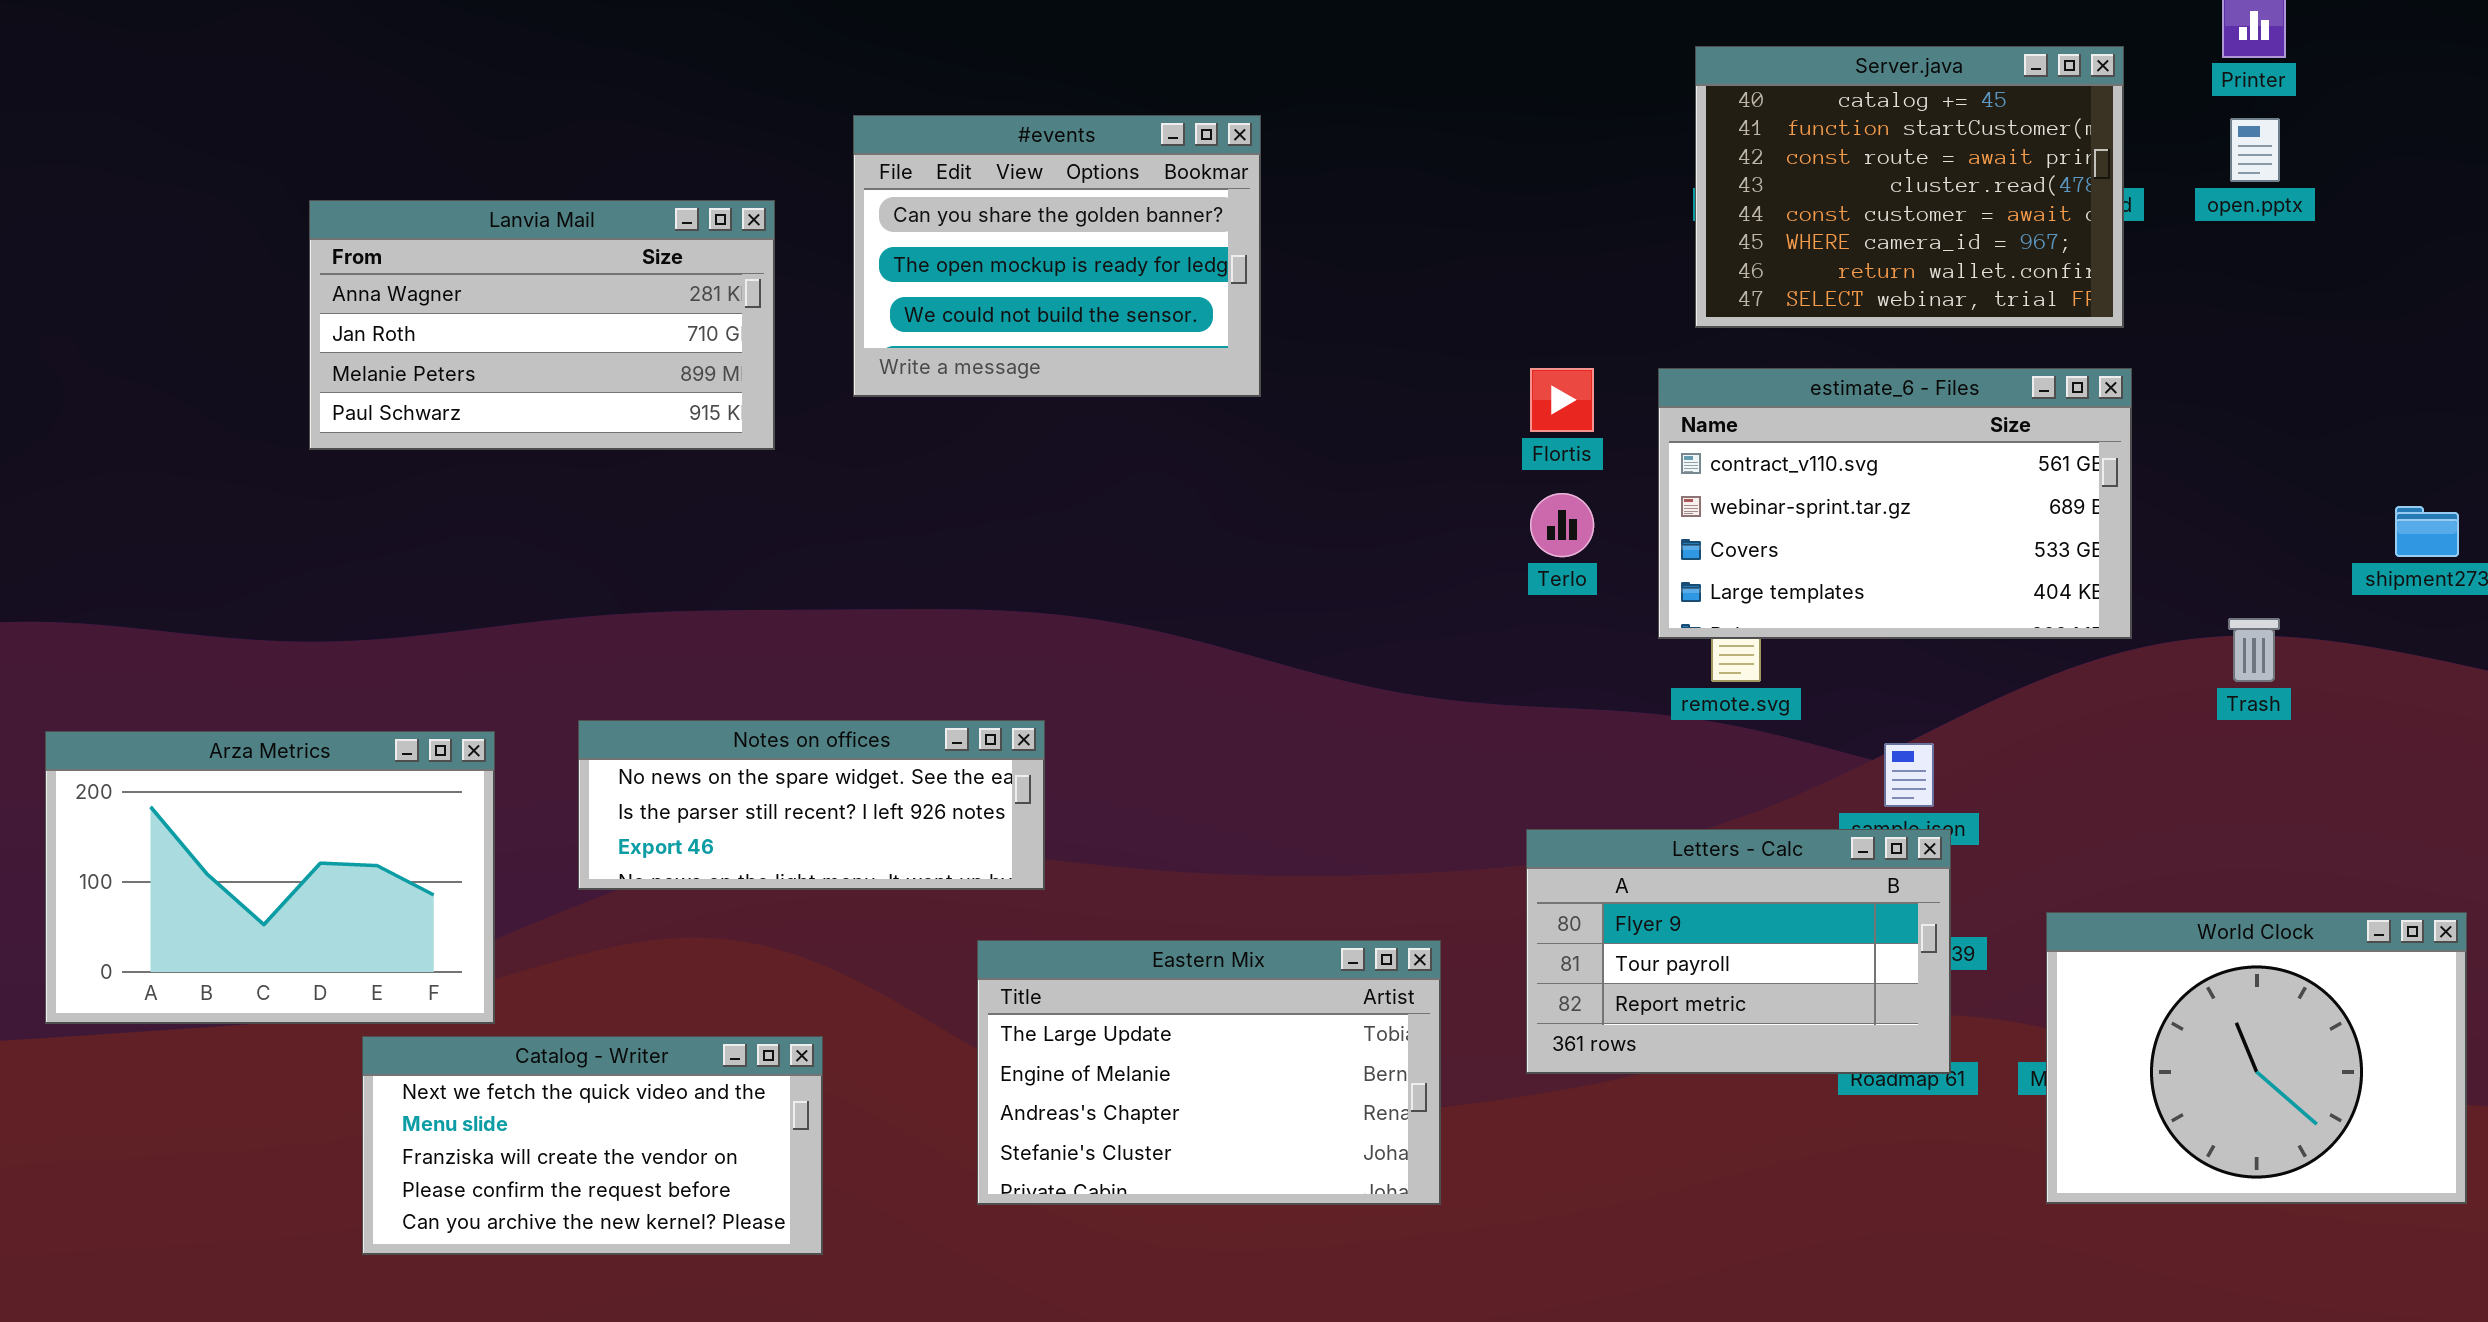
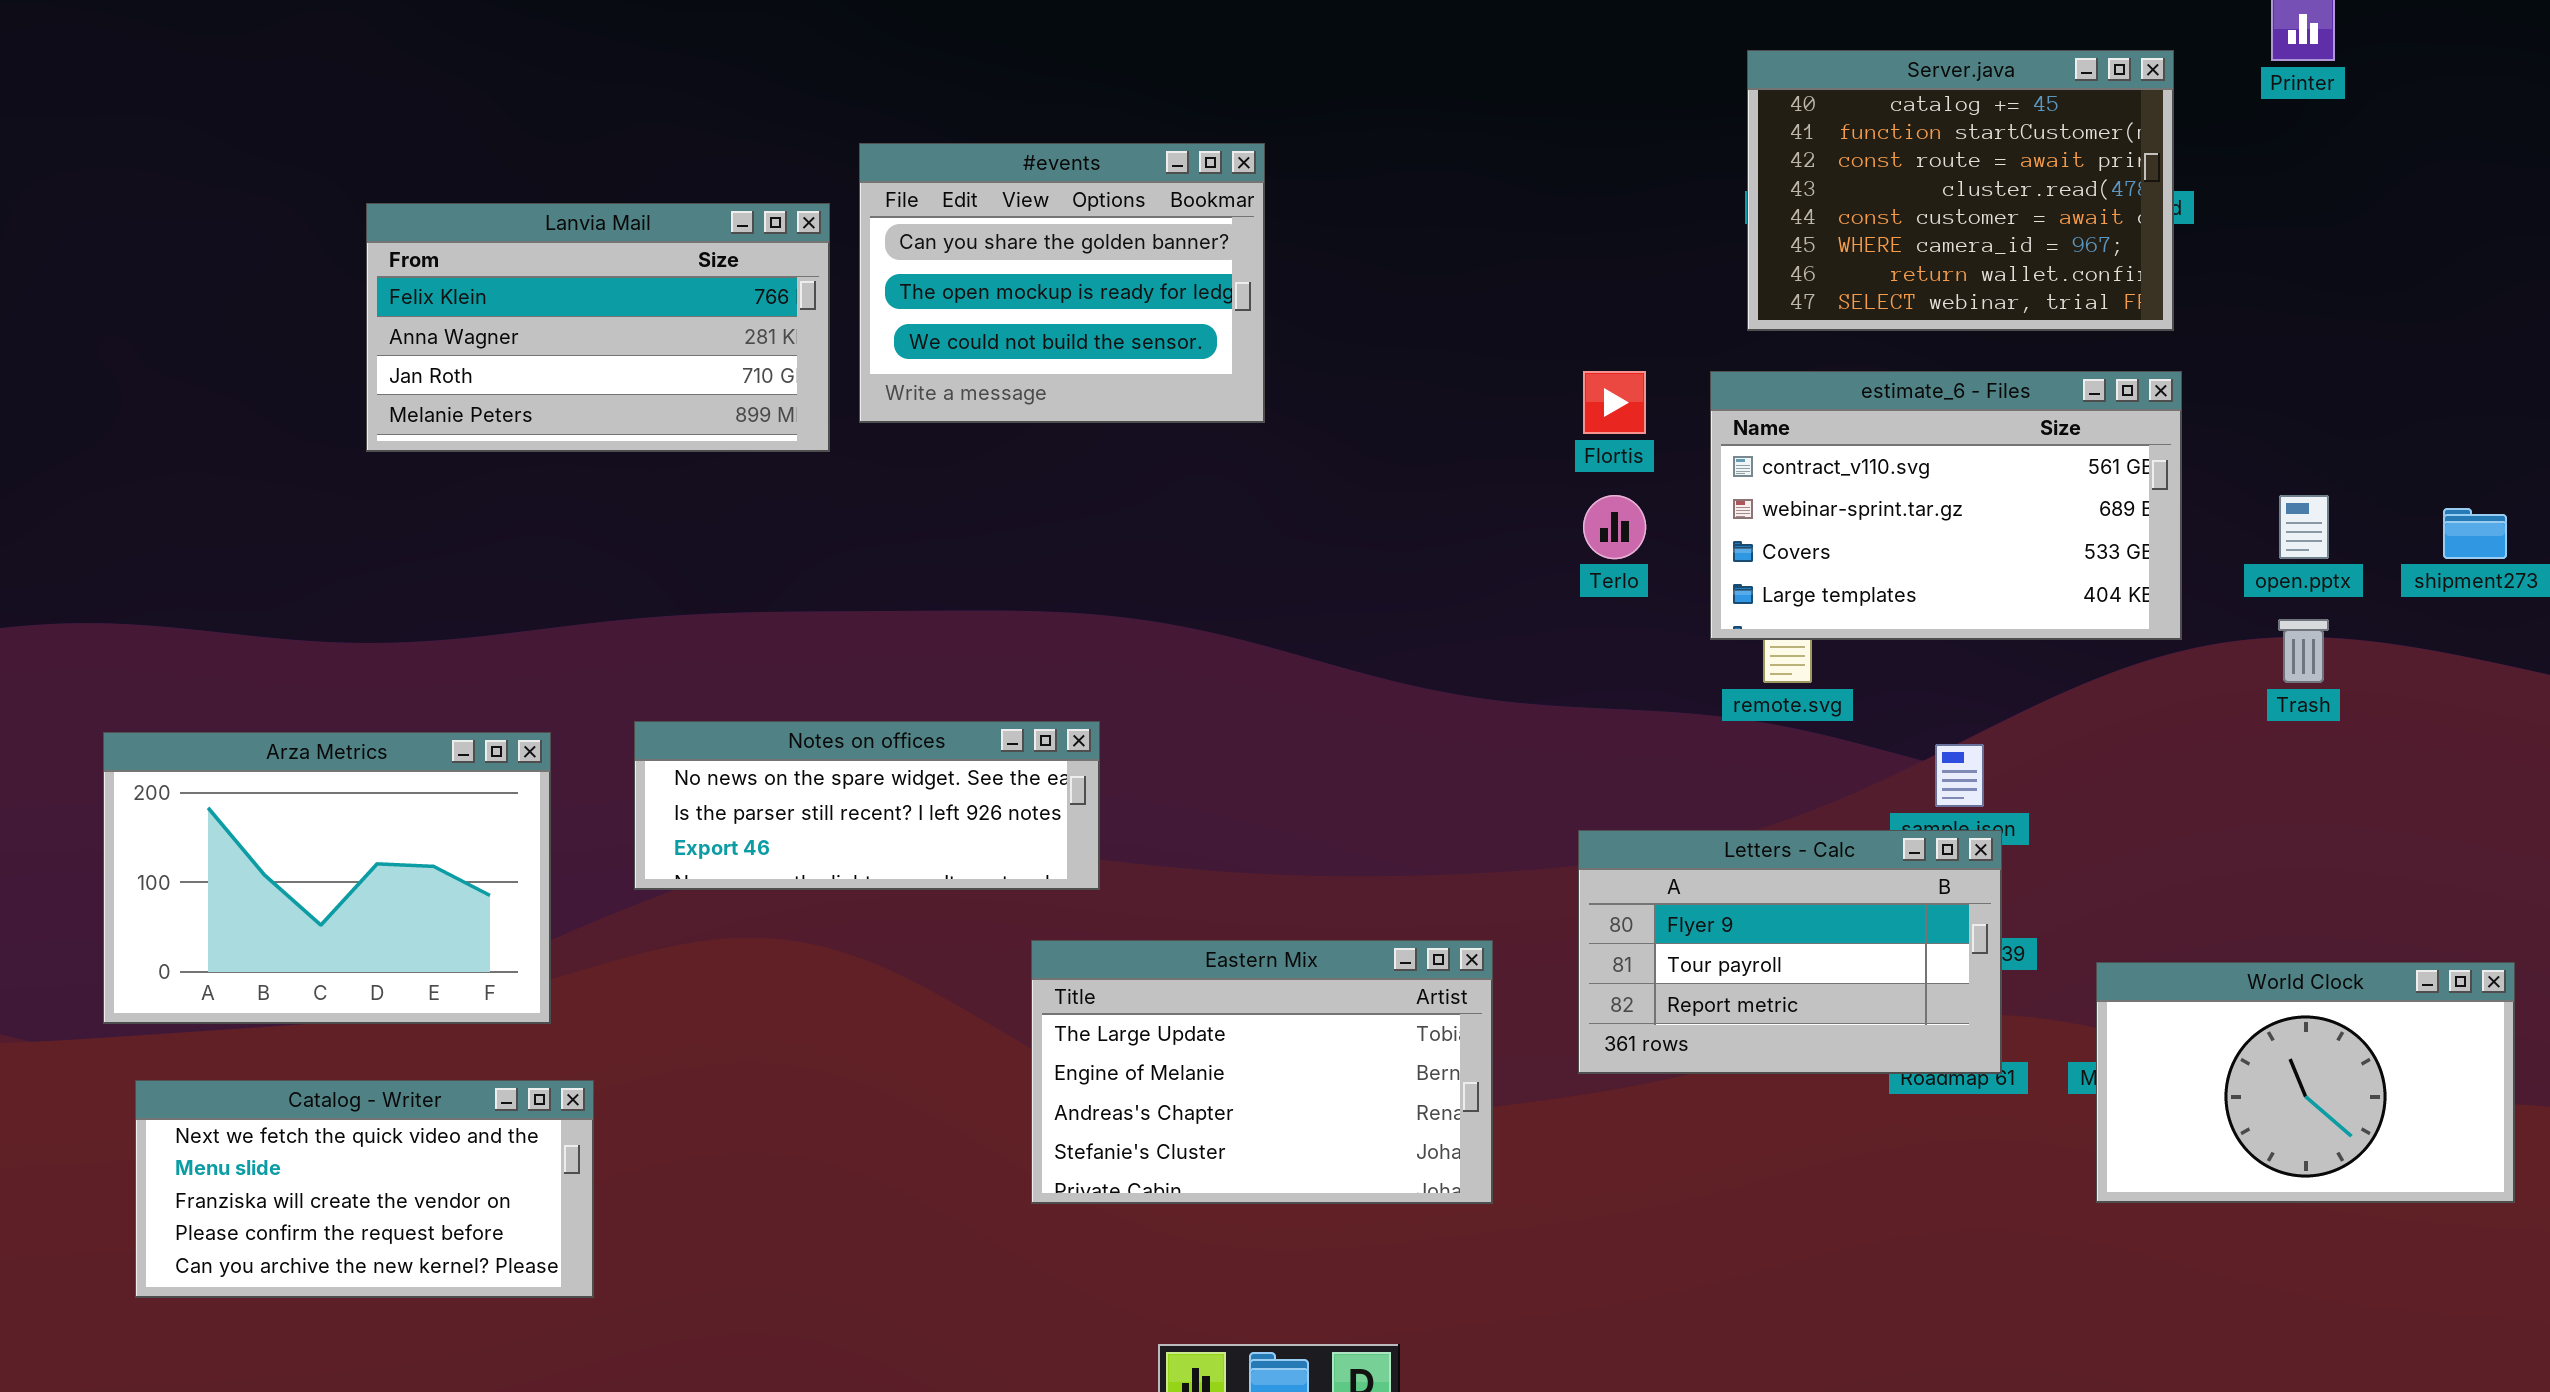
#events: [853,115,1261,397] -> [859,143,1265,423], moved
open.pptx: [2230,118,2280,182] -> [2279,495,2329,559], moved
Lanvia Mail: [309,200,775,450] -> [366,203,830,452], scrolled up 1 row
World Clock: [2046,912,2467,1204] -> [2096,962,2515,1203], resized
Catalog - Writer: [362,1036,823,1255] -> [135,1080,594,1298], moved

